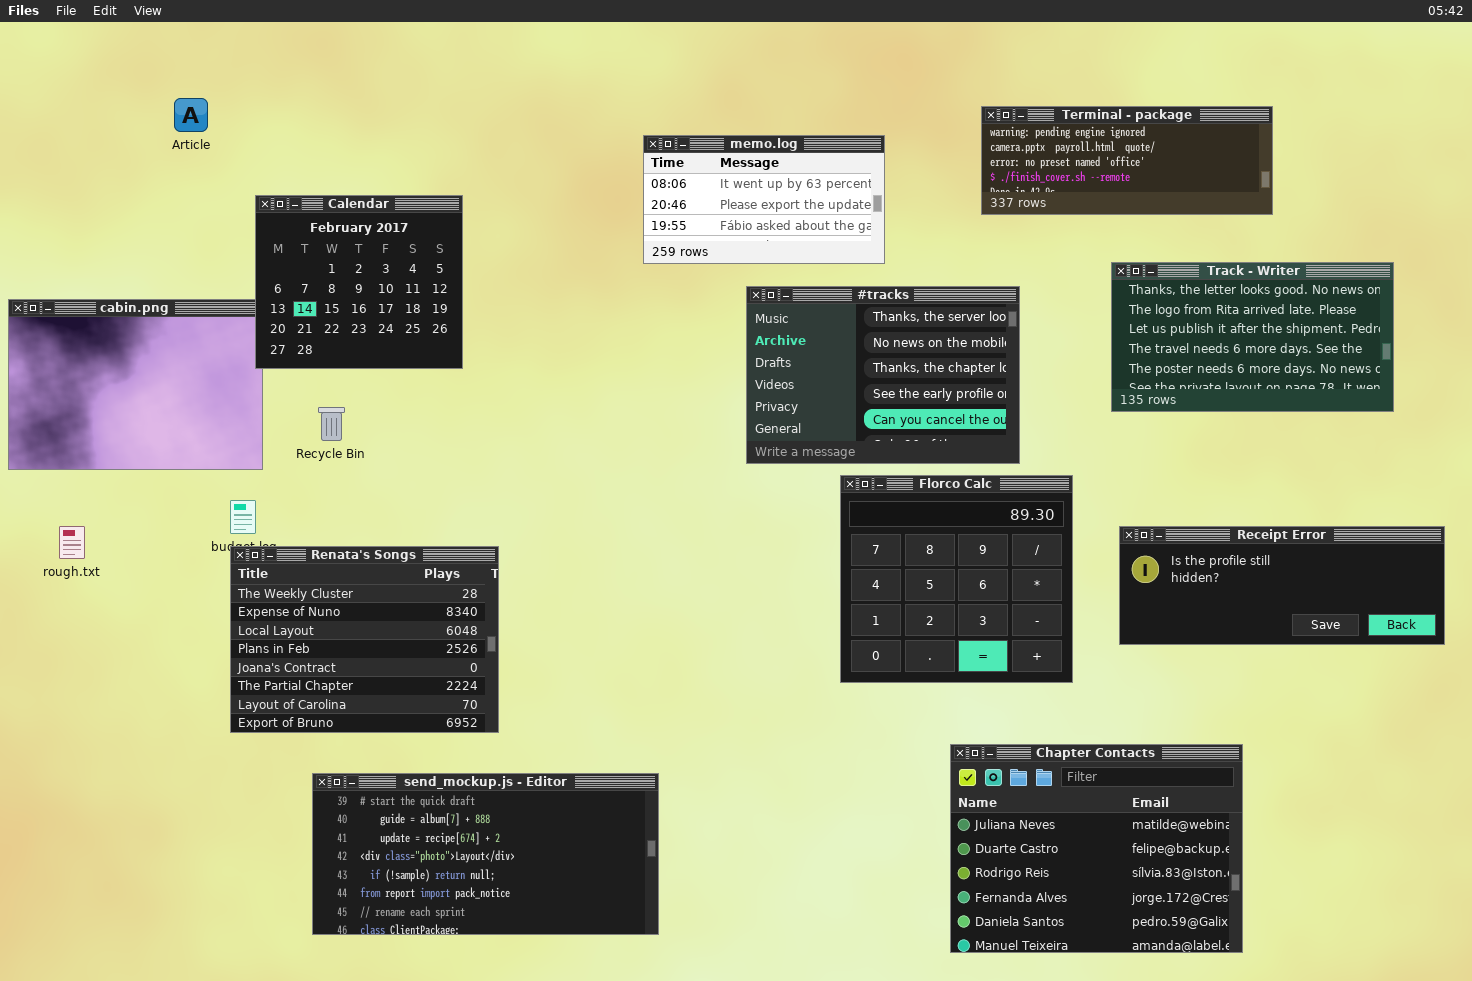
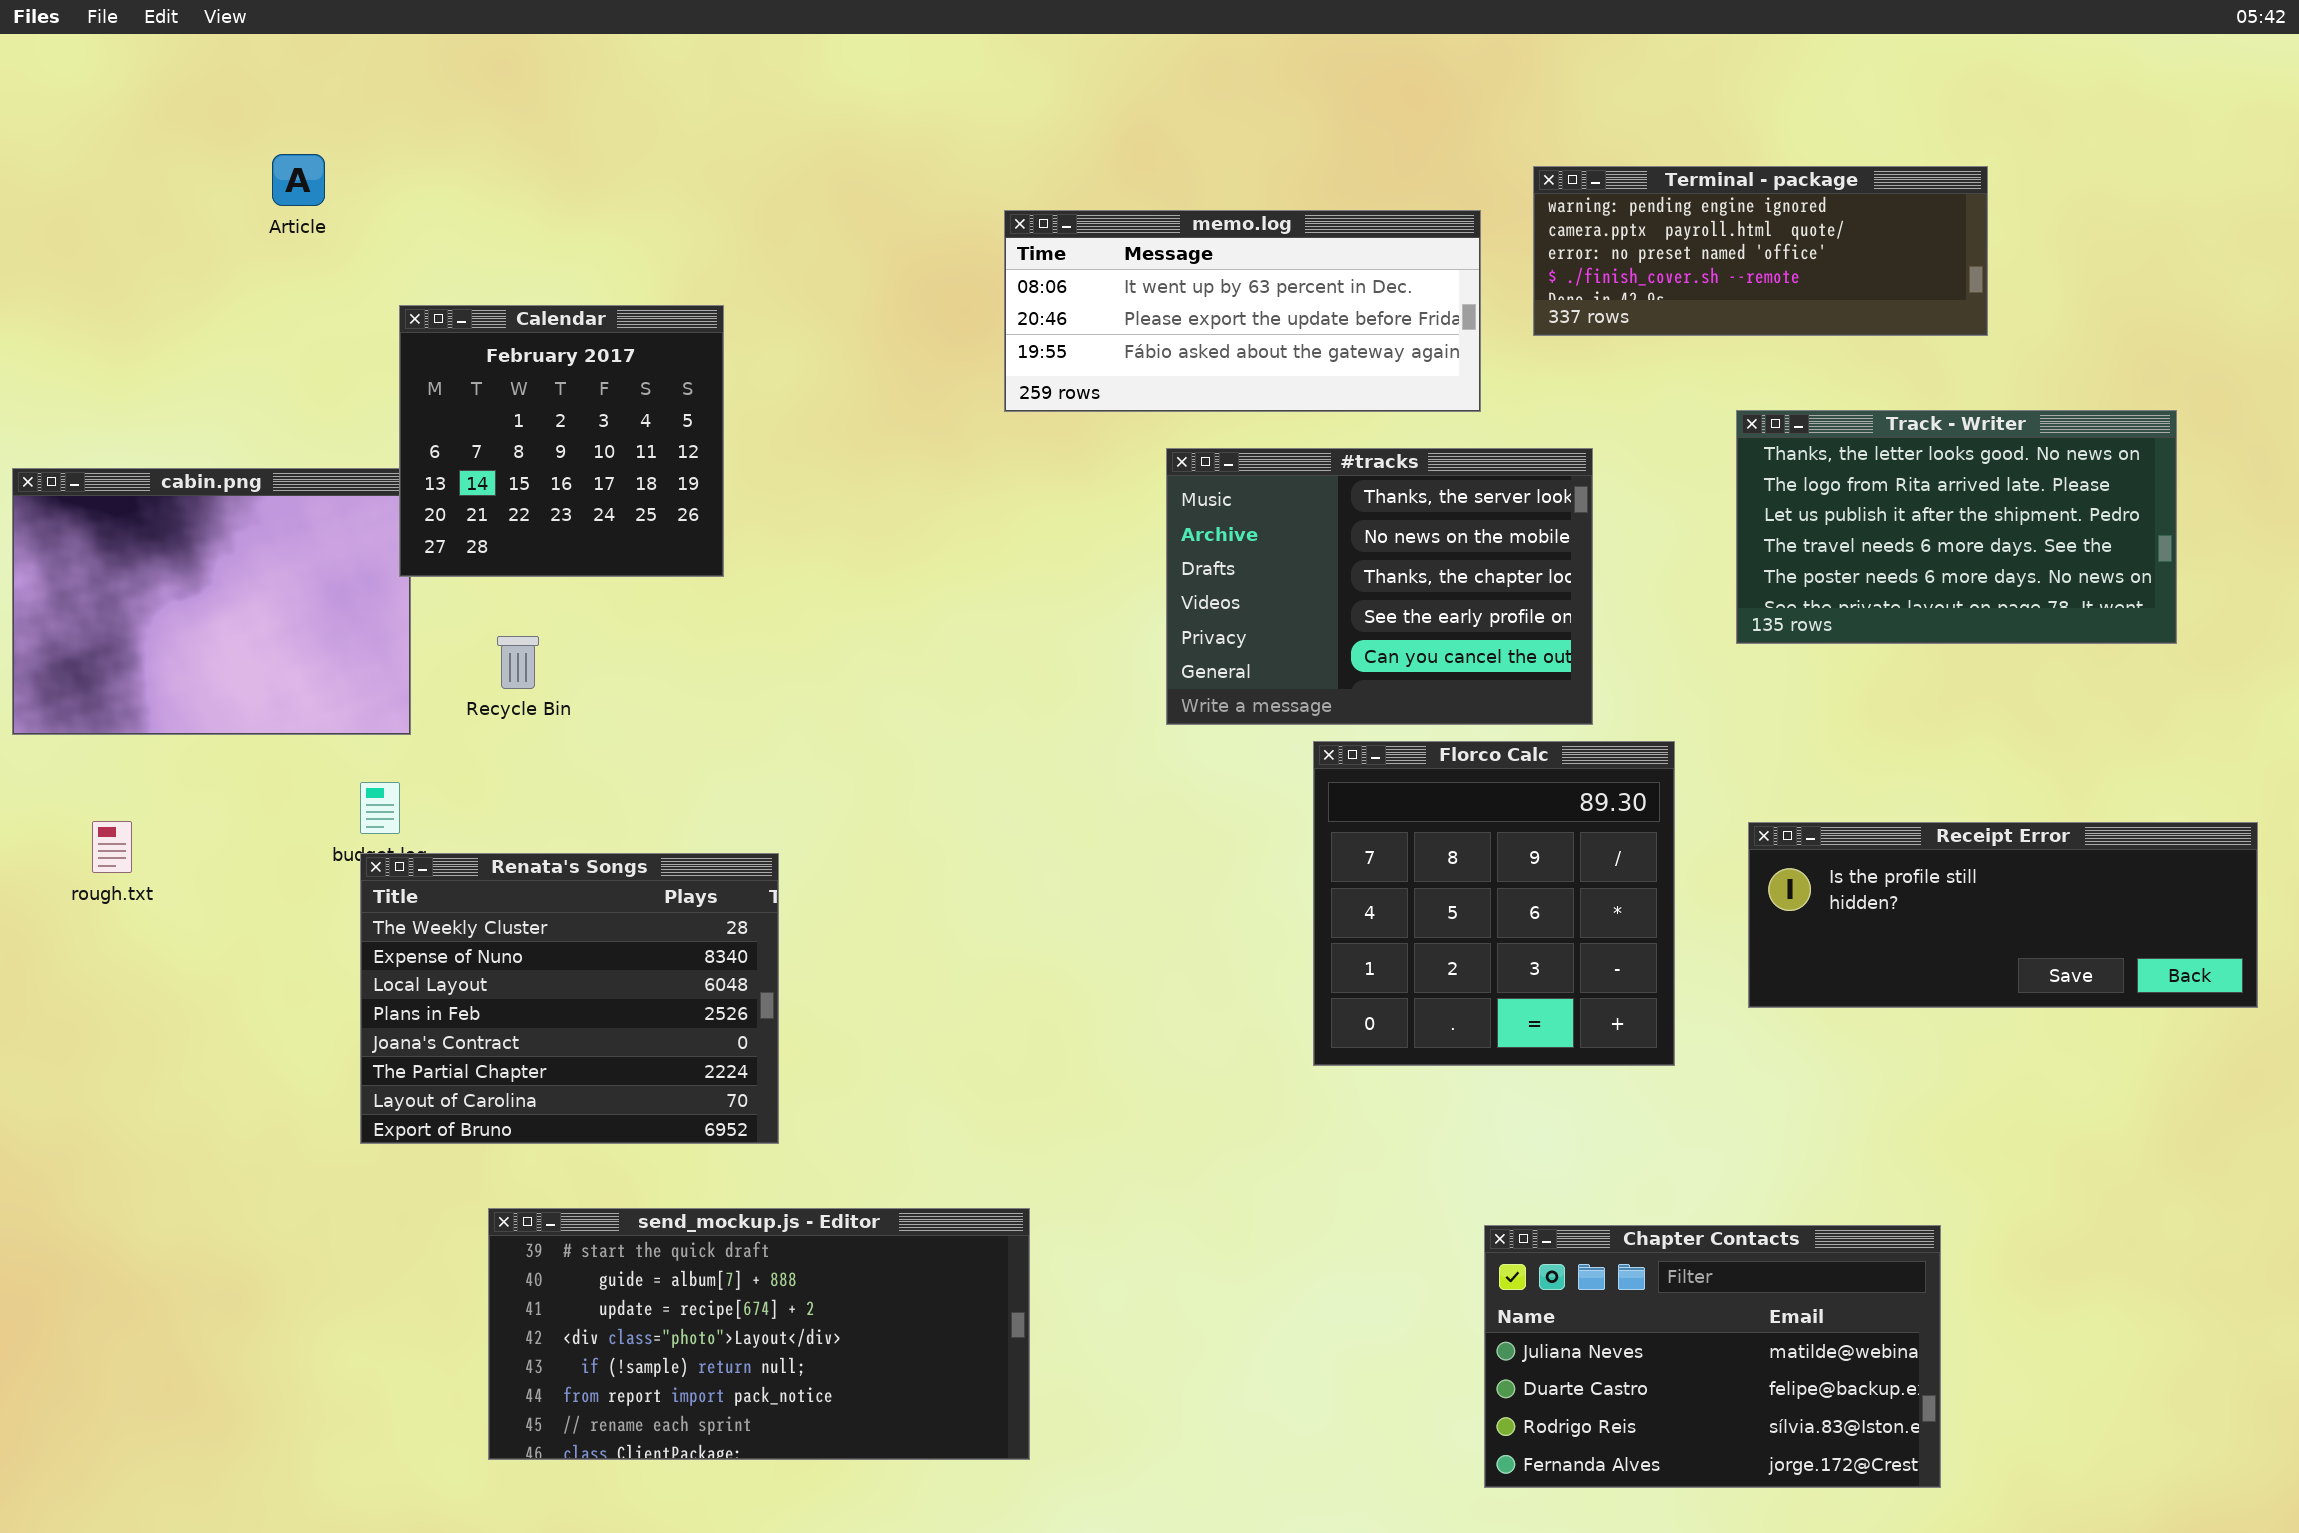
memo.log: [643,135,885,264] -> [1004,210,1481,412], resized
Chapter Contacts: [950,744,1243,953] -> [1484,1225,1941,1488], resized

